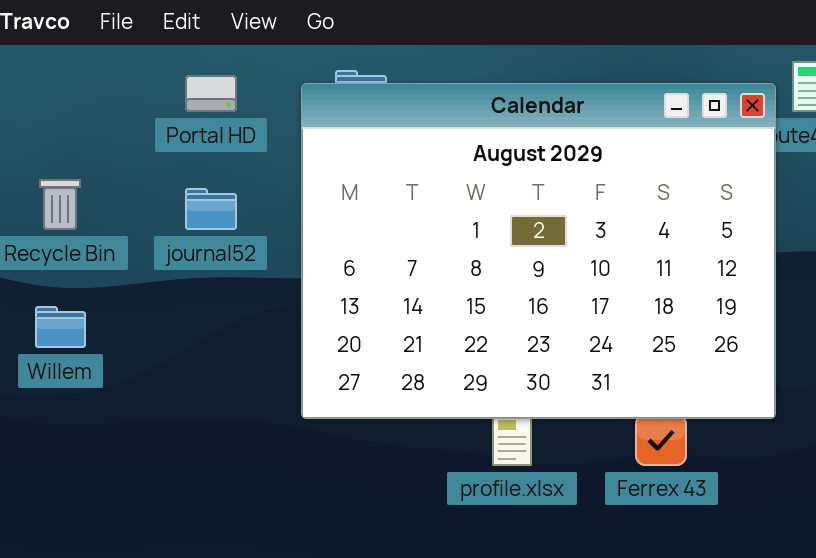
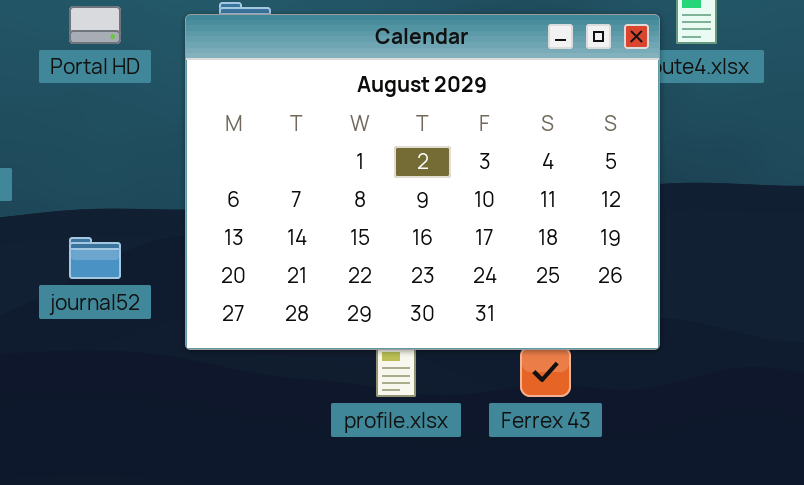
journal52: [185,188,237,230] -> [69,237,121,279], moved

